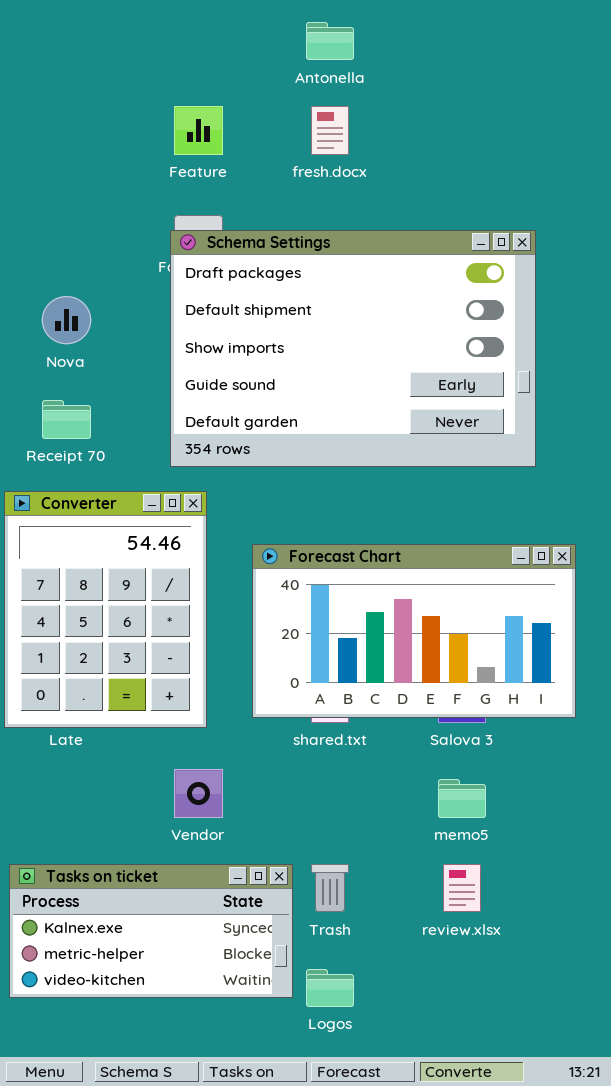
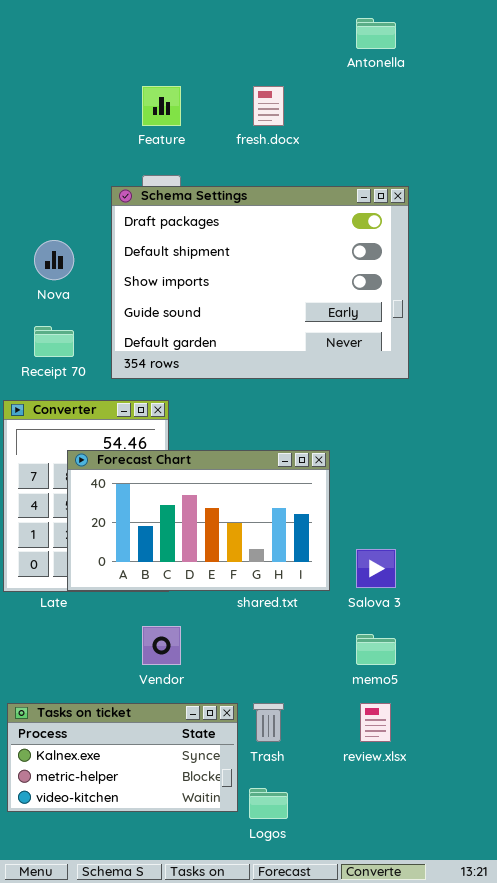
Antonella: [306,22,354,60] -> [356,18,396,49], moved
Schema Settings: [170,230,536,467] -> [111,186,409,379], moved
Forecast Chart: [252,544,576,718] -> [67,450,330,591], moved

